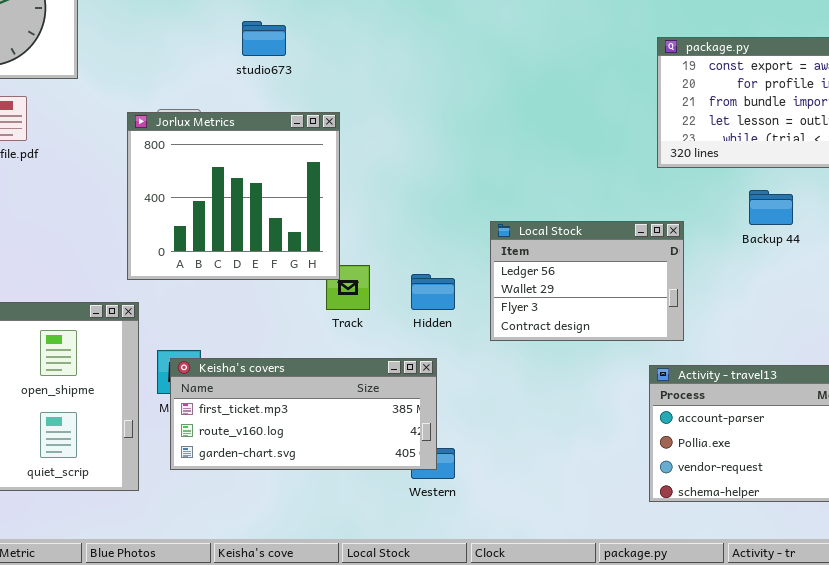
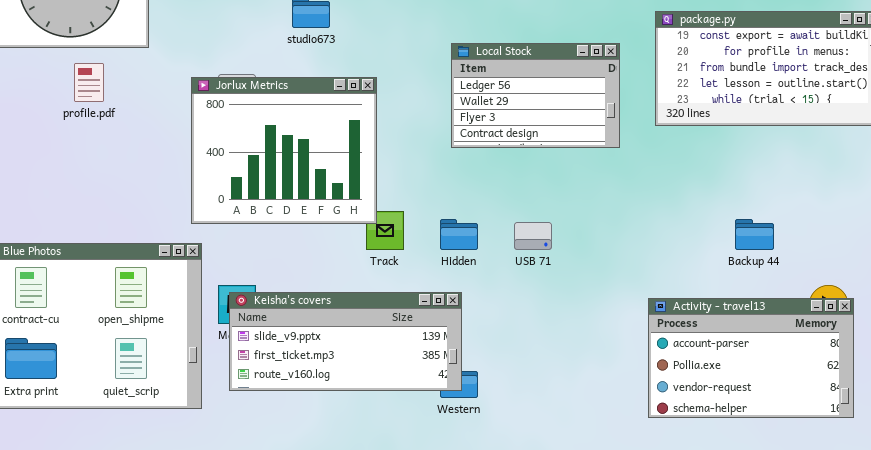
Backup 44: [749,190,793,225] -> [735,219,774,250], moved
Local Stock: [490,221,684,341] -> [451,43,620,148], moved
Keisha's covers: [170,358,437,470] -> [229,292,462,391], scrolled up 1 row

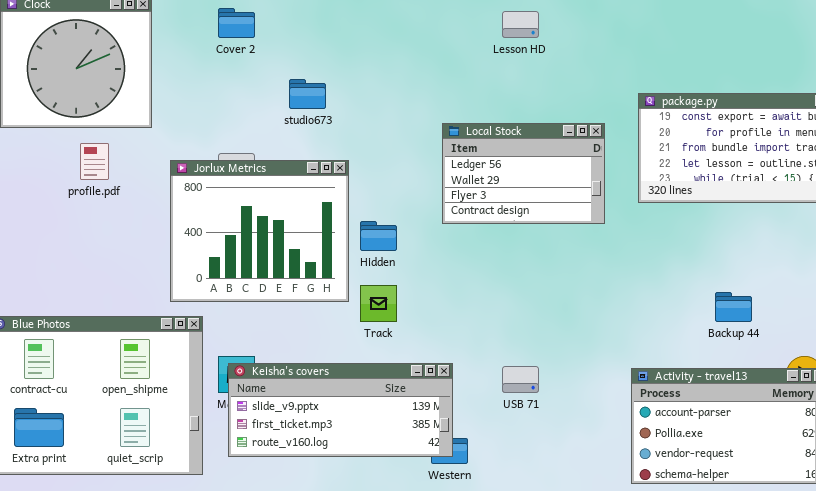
Jorlux Metrics: [191,77,377,224] -> [170,160,349,302], moved
Hidden: [440,219,478,250] -> [360,221,397,251], moved
USB 71: [514,222,552,250] -> [502,366,539,393], moved

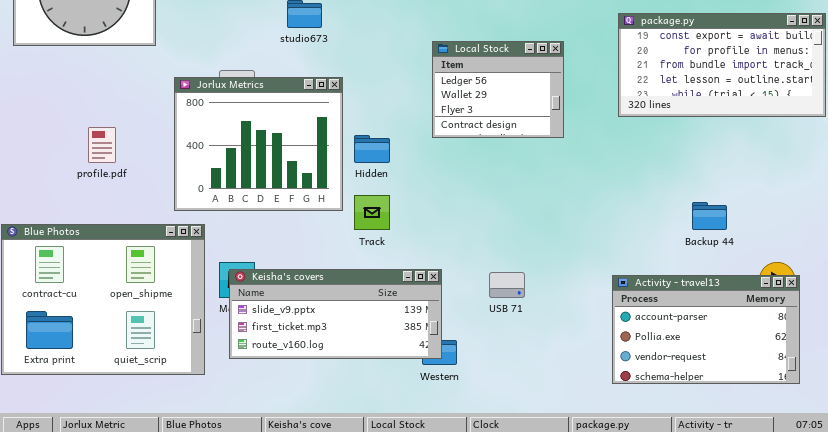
Local Stock: [442,123,605,224] -> [432,41,564,138], resized
profile.pdf: [80,143,109,180] -> [88,127,116,163], moved

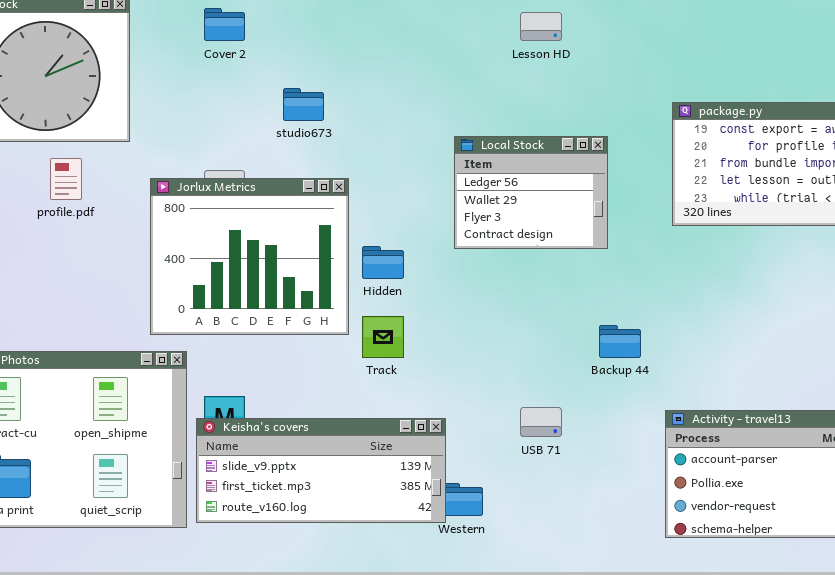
profile.pdf: [88,127,116,163] -> [50,158,82,200], moved
Backup 44: [692,202,727,230] -> [599,325,641,358], moved
Keisha's covers: [229,269,442,359] -> [196,418,446,523], moved

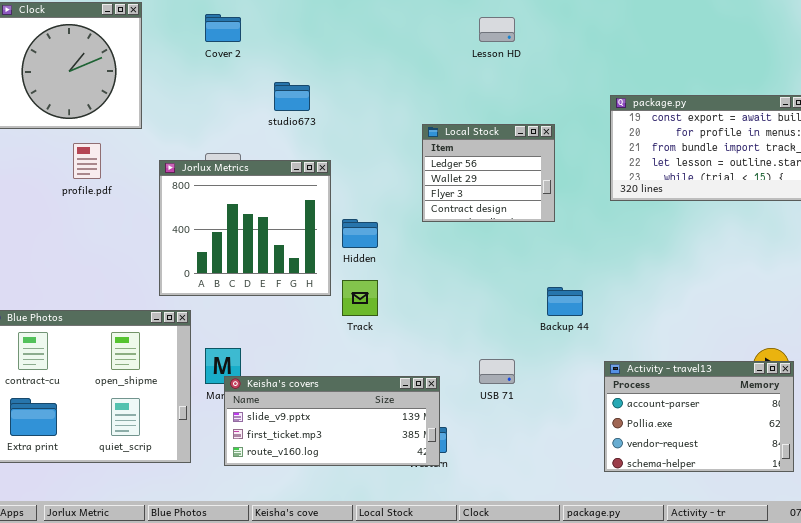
Keisha's covers: [196,418,446,523] -> [224,376,440,466], moved

